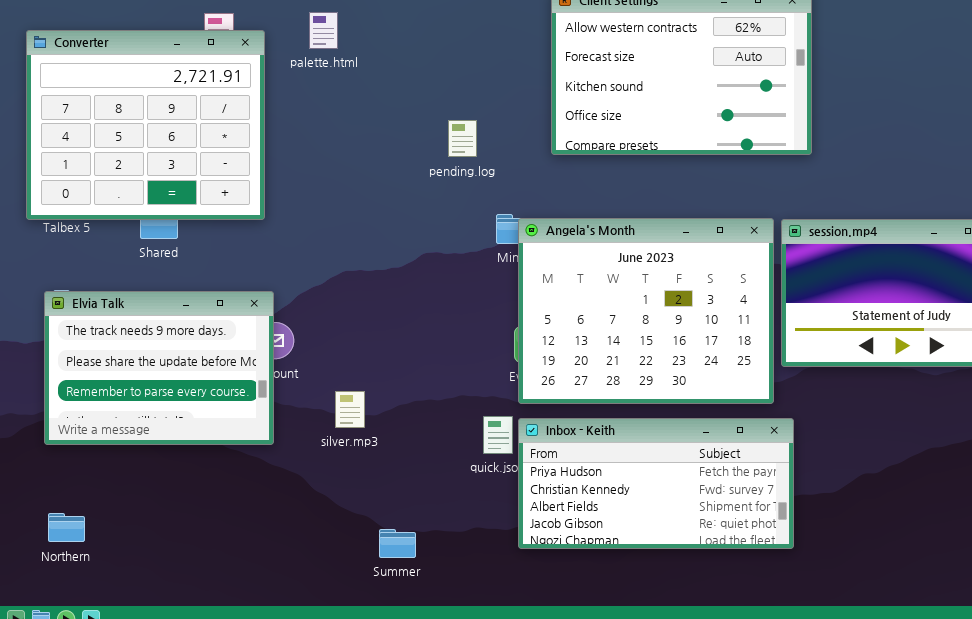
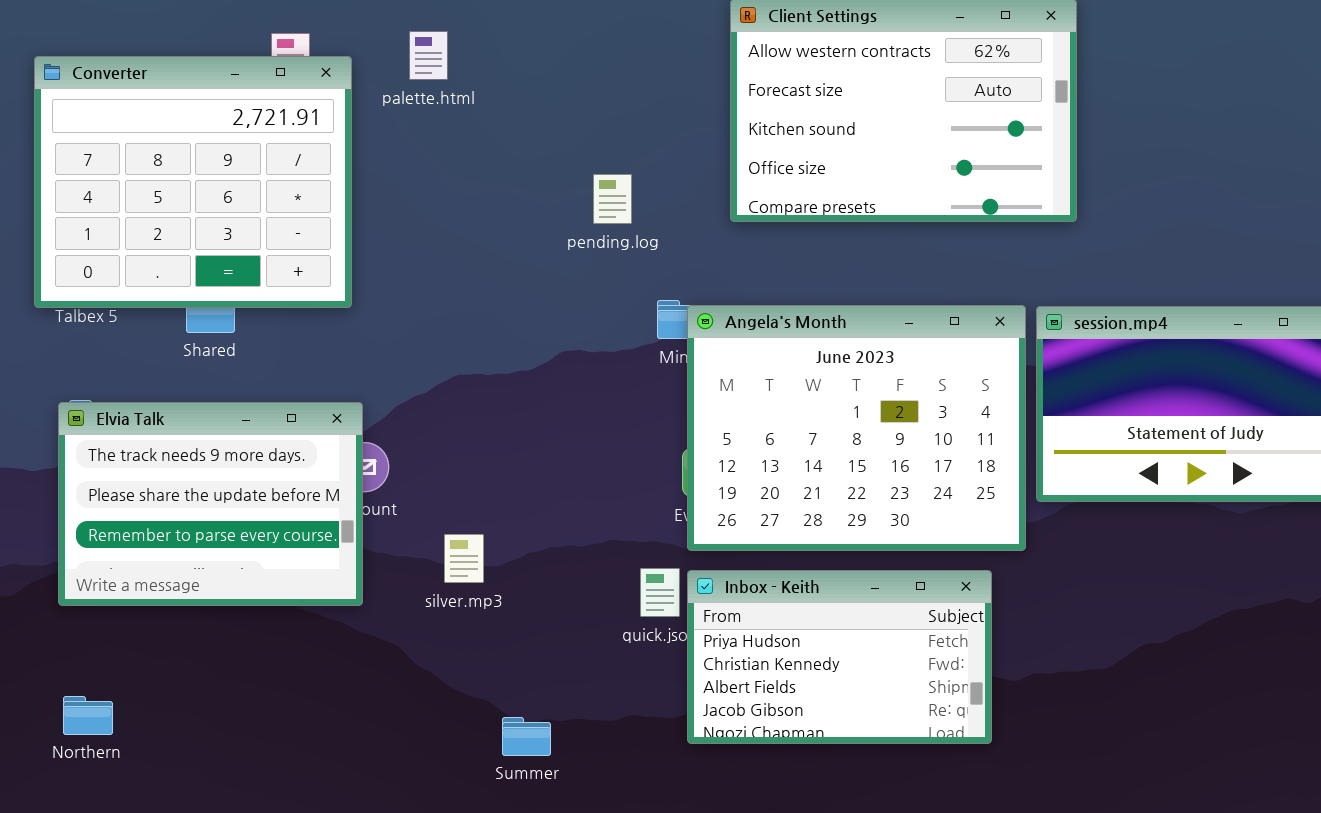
Inbox - Keith: [518,418,794,549] -> [687,570,992,744], resized

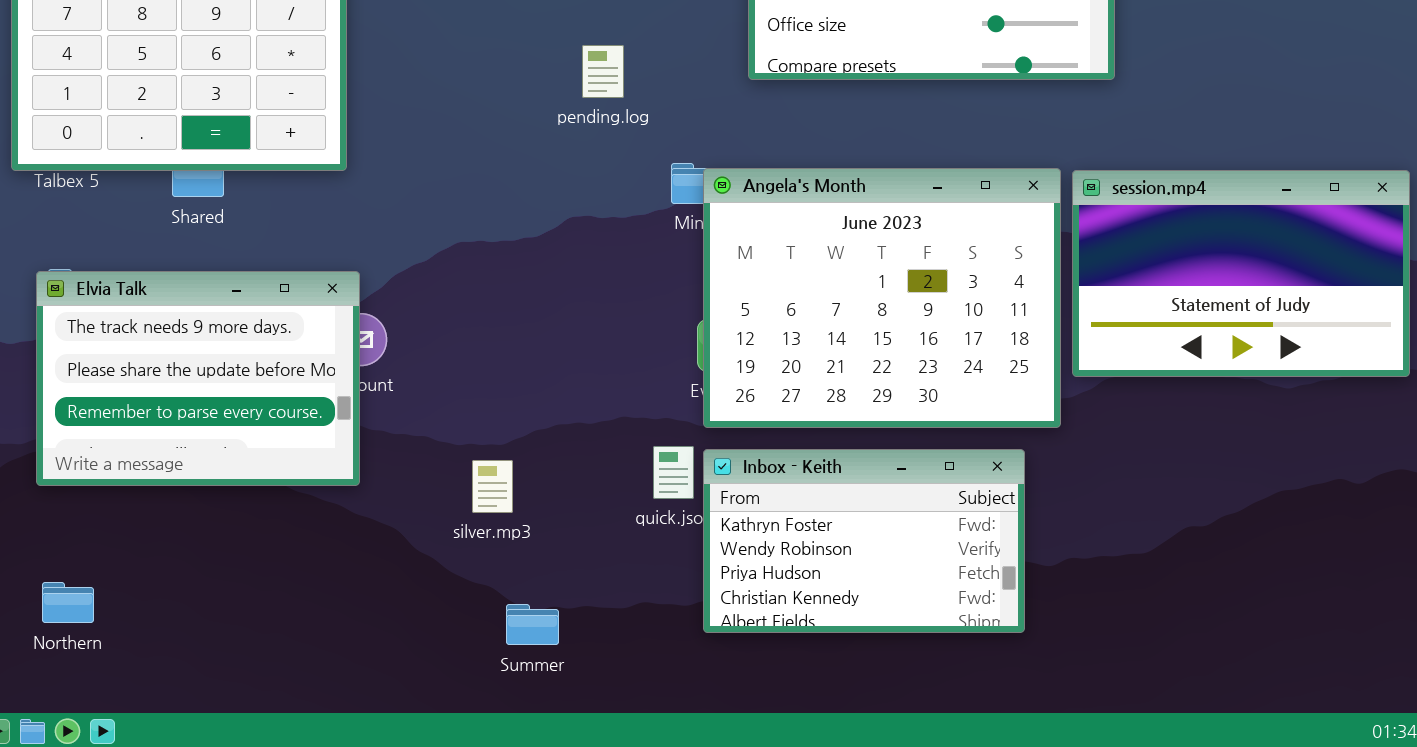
pending.log: [593,174,632,224] -> [582,45,624,98], moved
silver.mp3: [444,534,484,583] -> [472,460,513,513], moved
Inbox - Keith: [687,570,992,744] -> [703,449,1025,633], scrolled up 2 rows

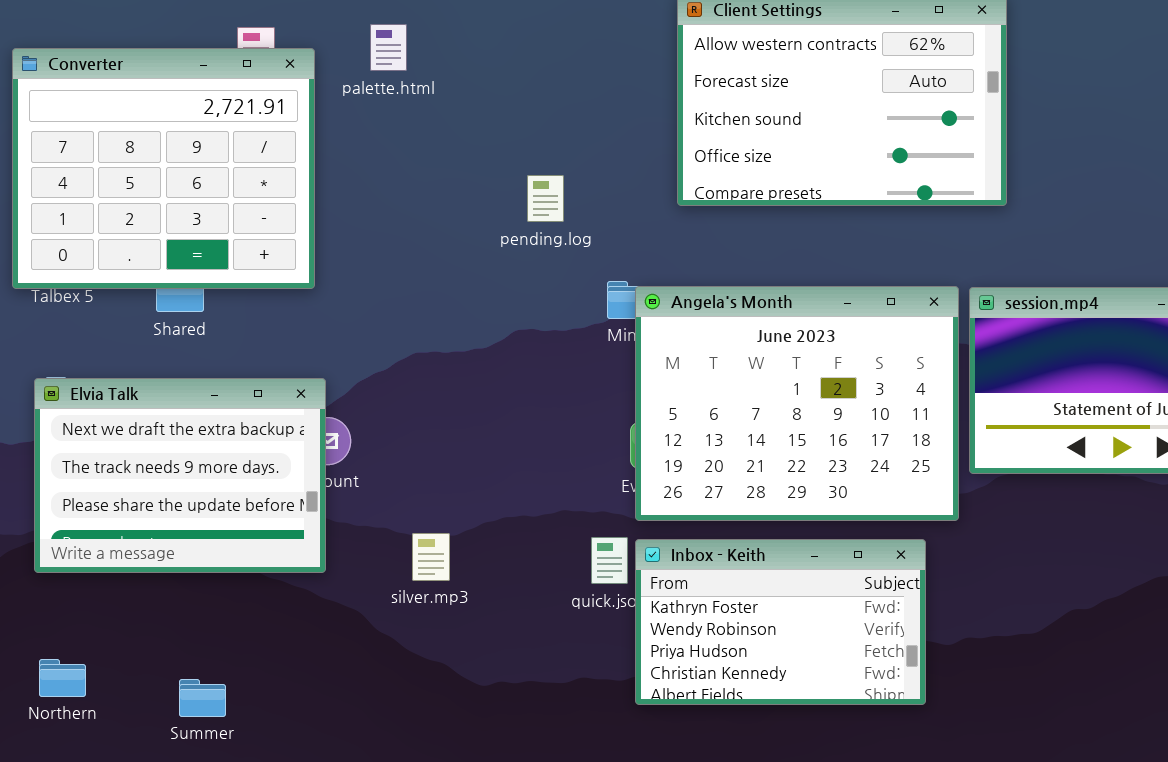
Elvia Talk: [36,271,360,486] -> [34,378,326,573], scrolled up 1 row
silver.mp3: [472,460,513,513] -> [412,533,450,581], moved
Summer: [506,604,559,645] -> [179,679,226,717], moved

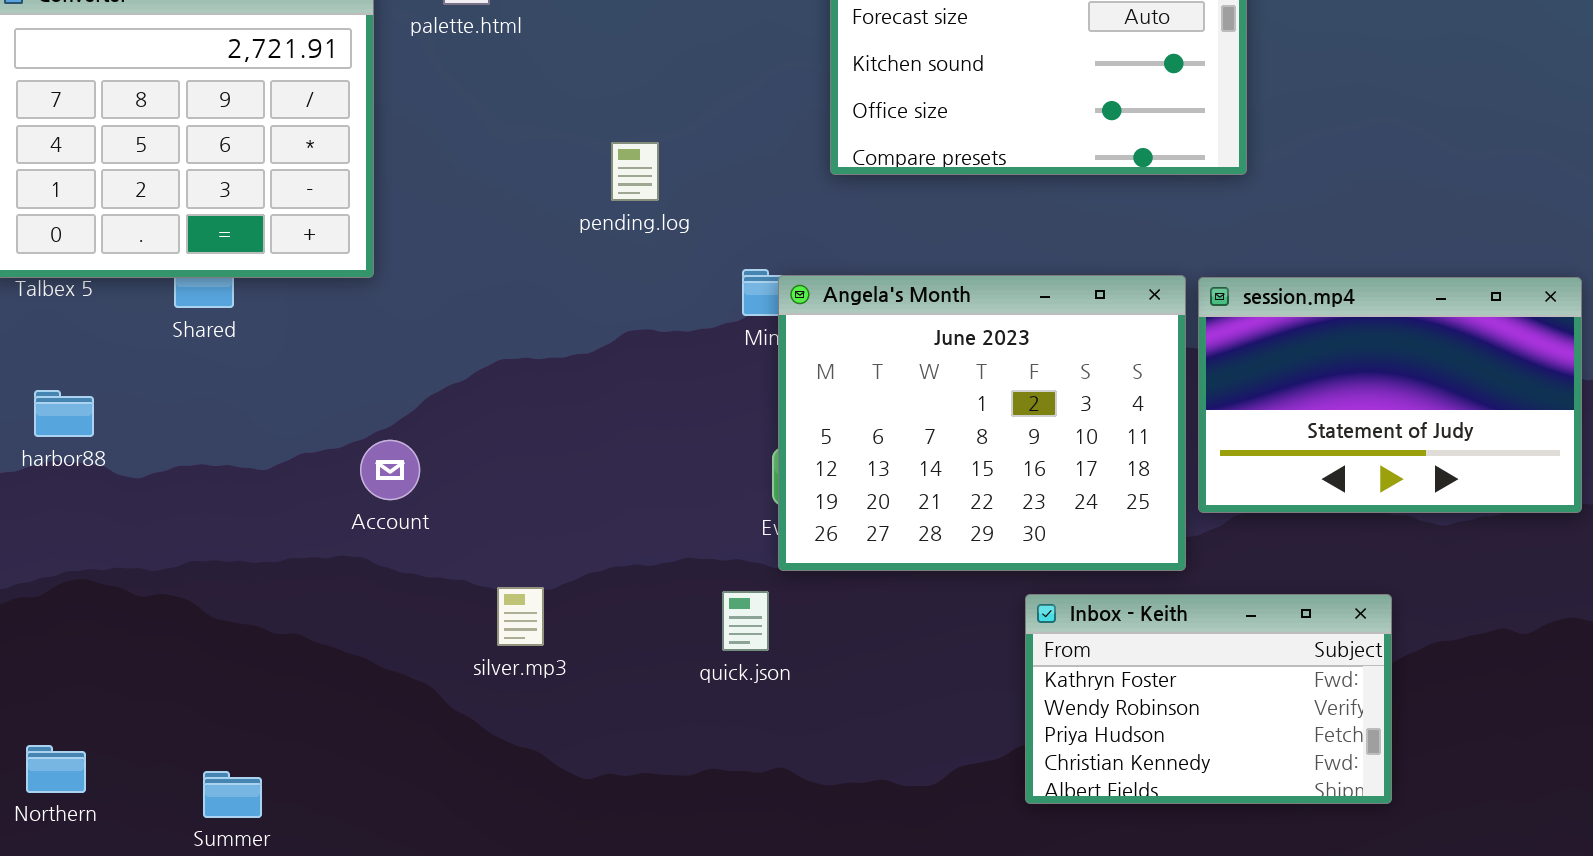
pending.log: [527,175,564,222] -> [611,142,659,201], moved
Elvia Talk: [34,378,326,573] -> none, closed
Inbox - Keith: [635,539,926,705] -> [1025,594,1392,804], moved

